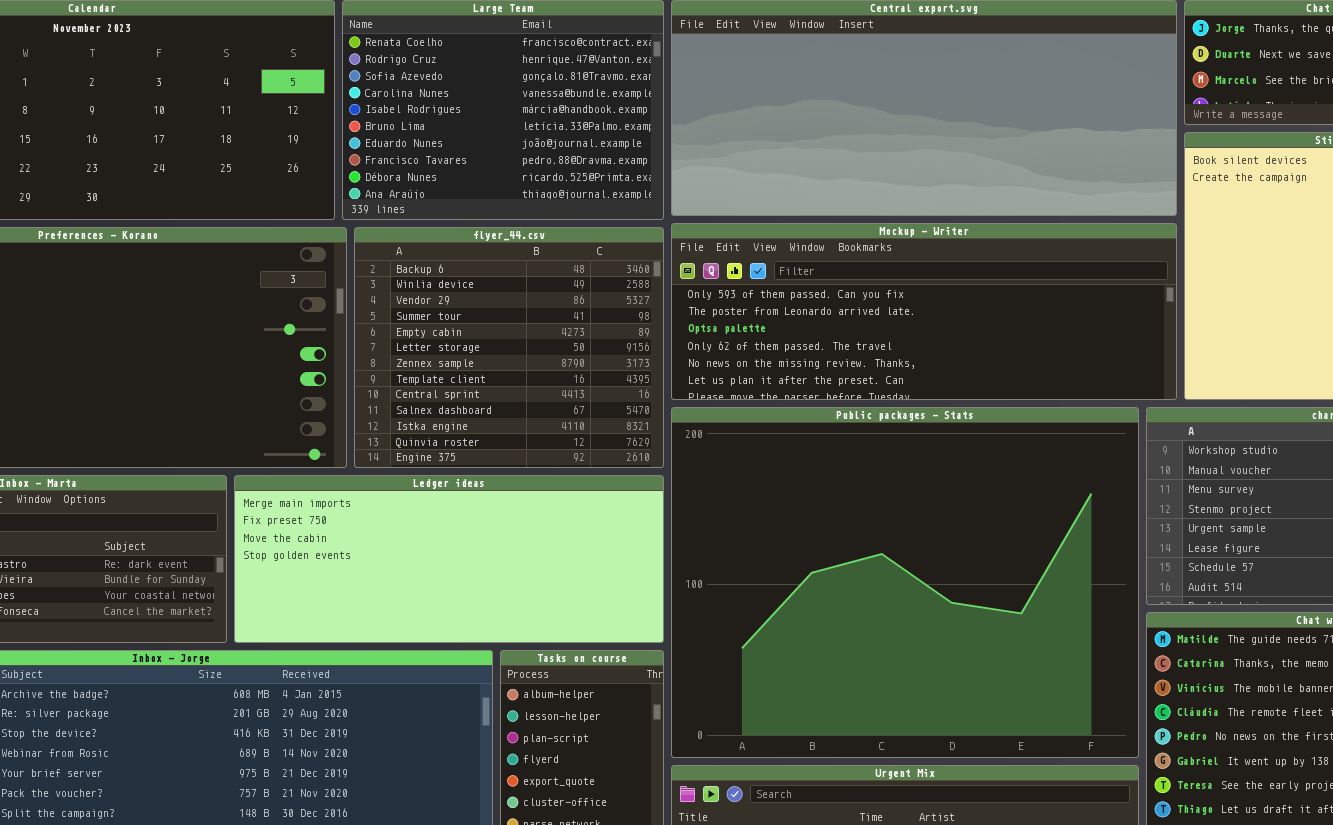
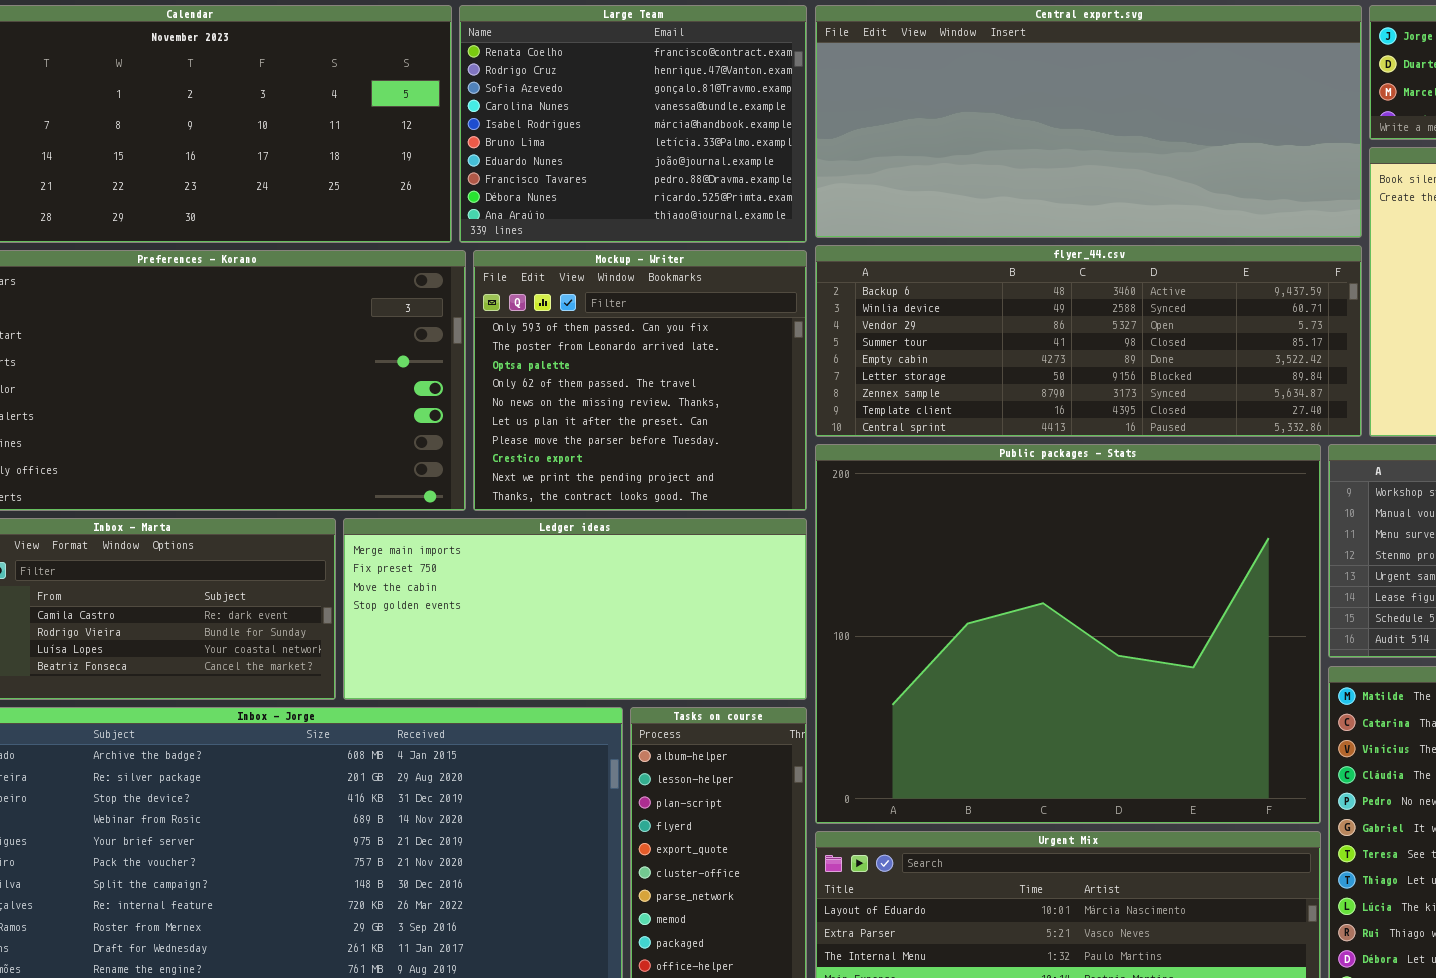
Mockup - Writer: [671,223,1177,400] -> [473,250,807,511], moved, resized
flyer_44.csv: [354,227,664,468] -> [815,245,1362,437], moved, resized

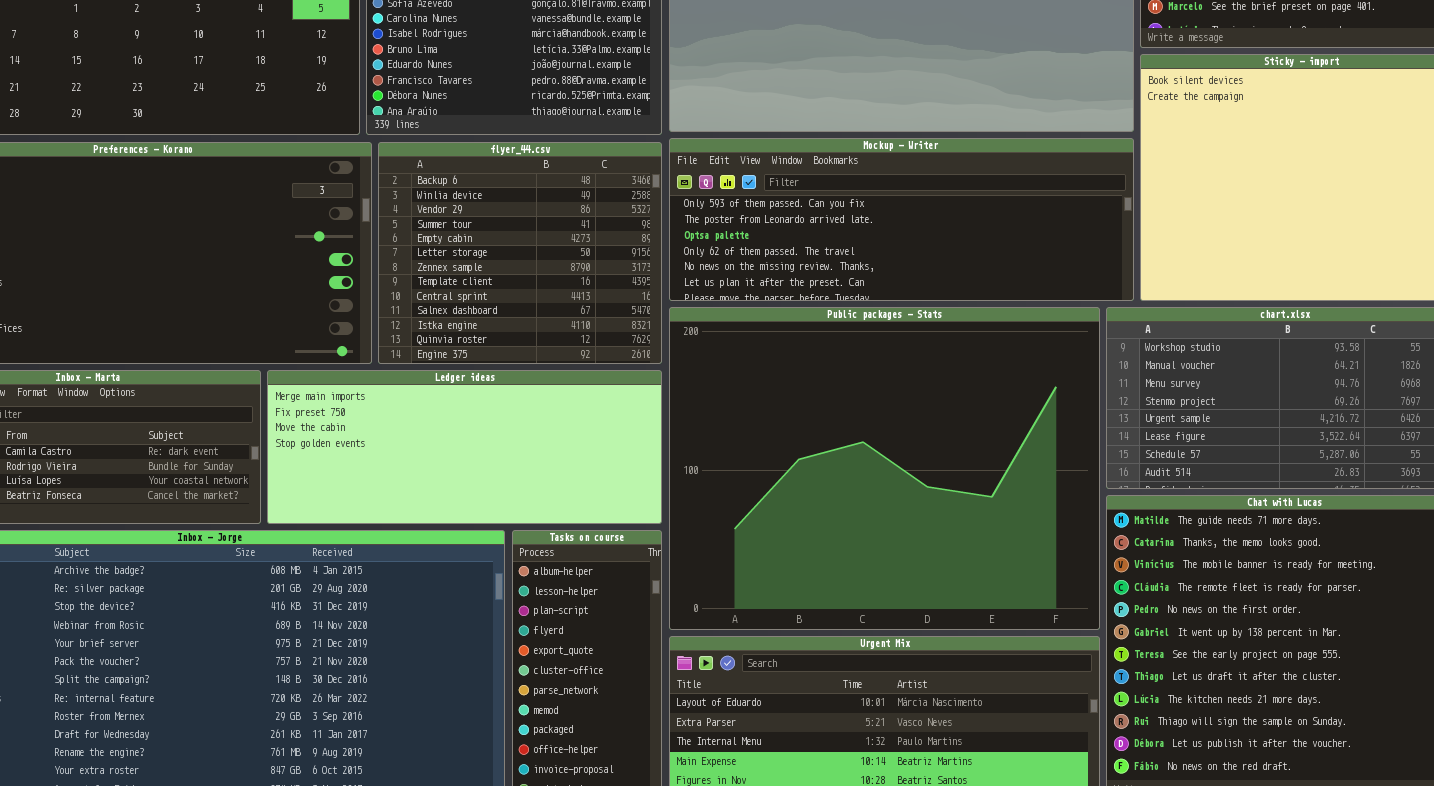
flyer_44.csv: [815,245,1362,437] -> [378,142,662,364], moved, resized
Mockup - Writer: [473,250,807,511] -> [669,138,1134,301], moved, resized

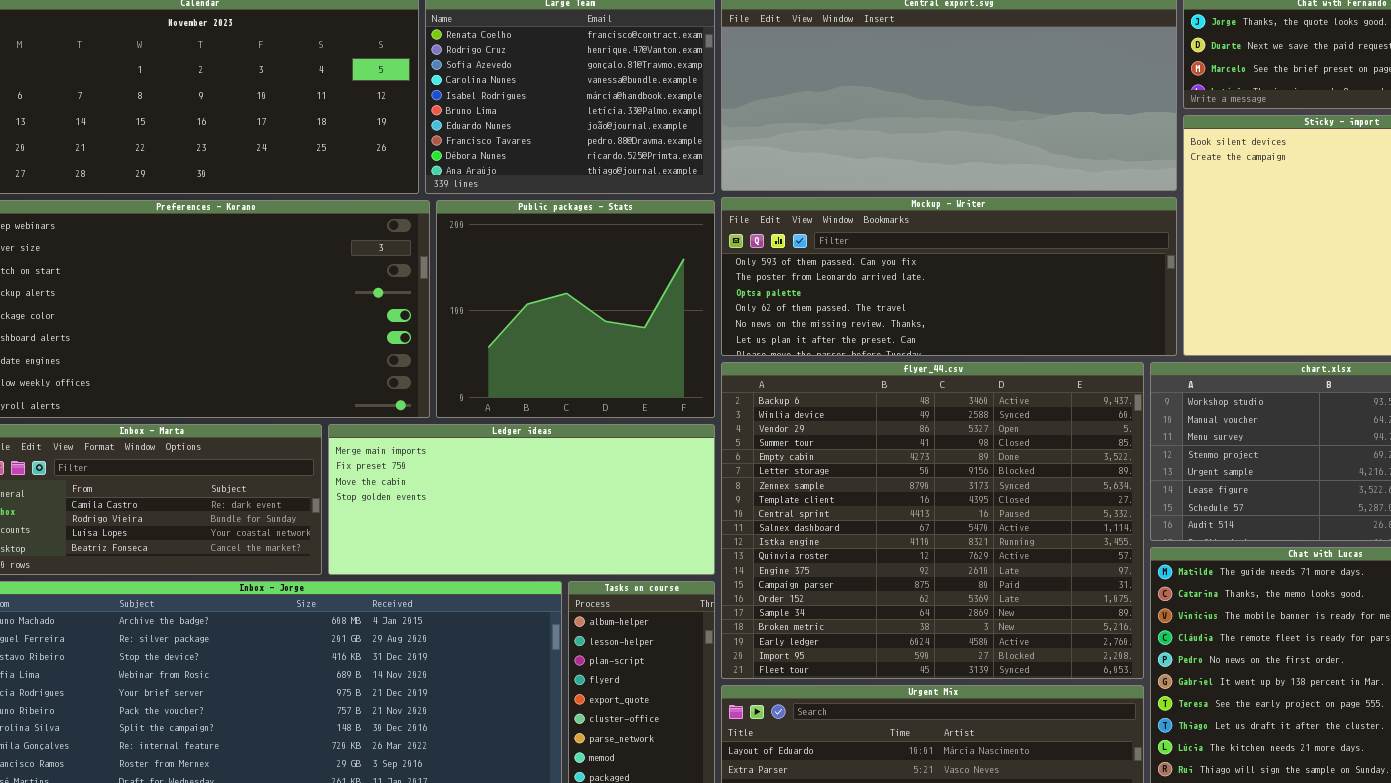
flyer_44.csv: [378,142,662,364] -> [721,362,1144,679], moved, resized
Public packages - Stats: [669,307,1100,630] -> [436,200,715,418], moved, resized

